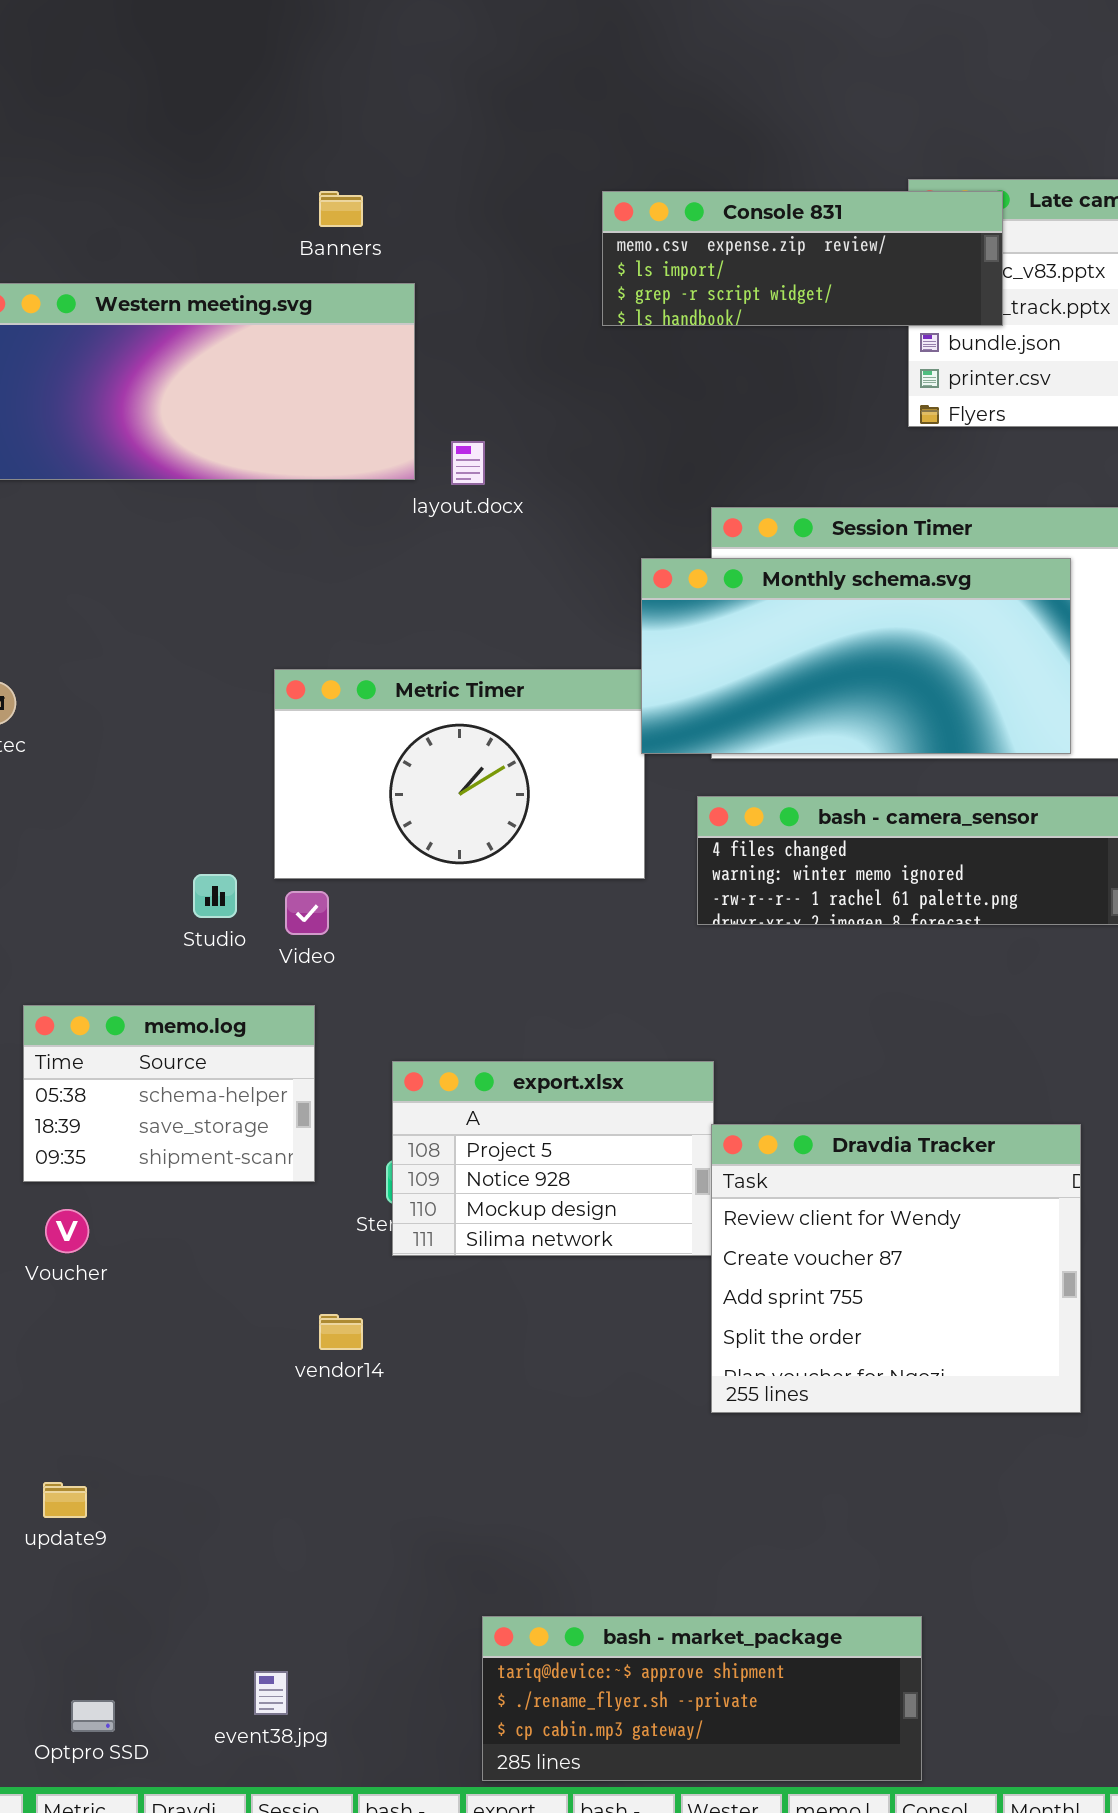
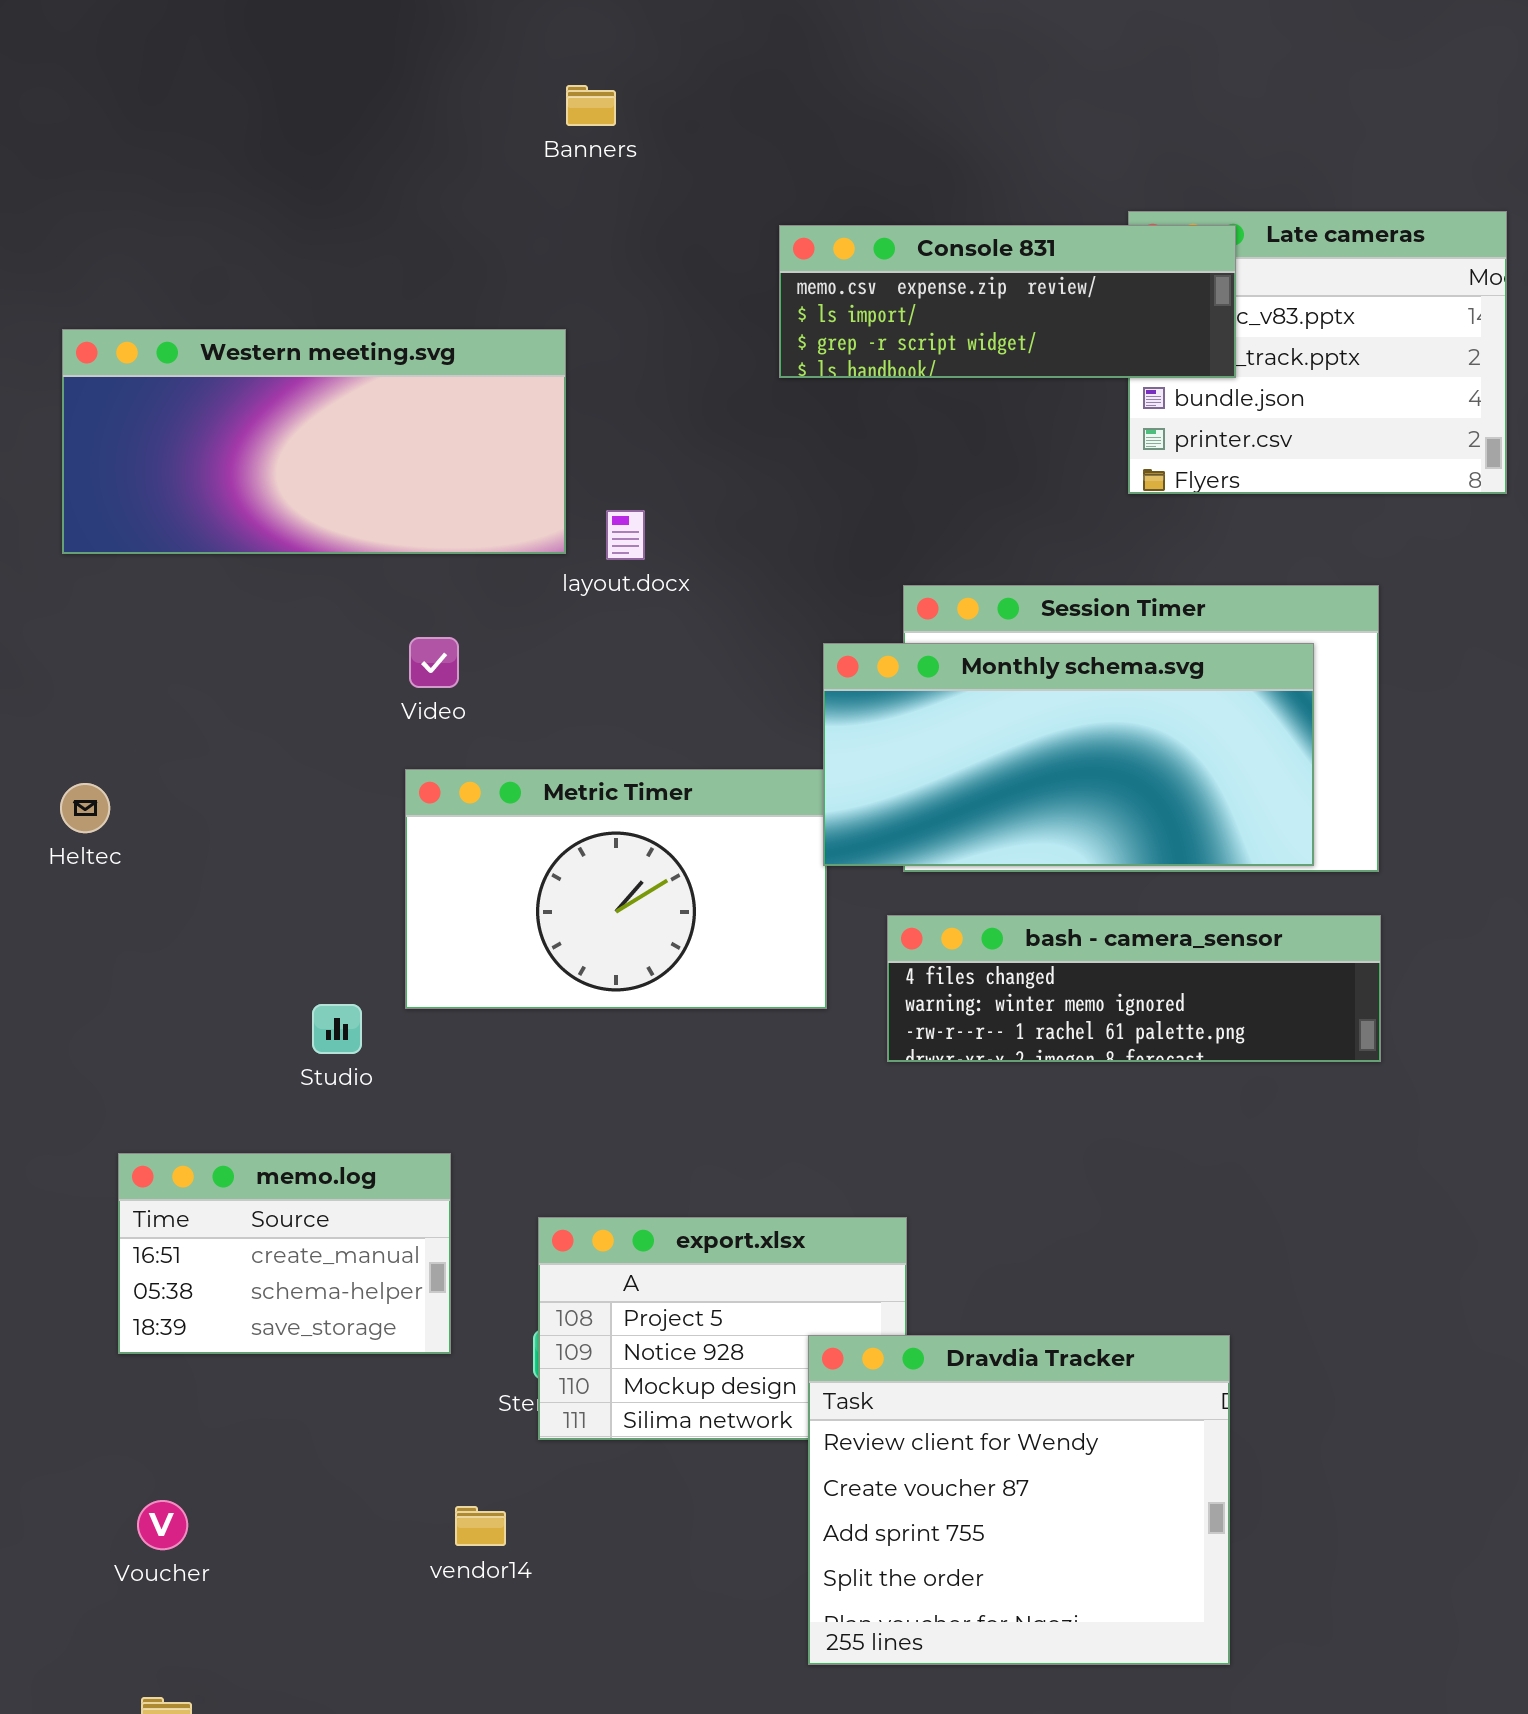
Banners: [319,191,363,227] -> [566,85,616,126], moved
Video: [285,891,329,935] -> [409,637,459,688], moved
memo.log: [23,1005,315,1182] -> [118,1153,451,1354], scrolled up 1 row
Dravdia Tracker: [711,1124,1081,1413] -> [808,1335,1230,1665], moved
Voucher: [45,1209,89,1253] -> [137,1500,188,1550], moved

